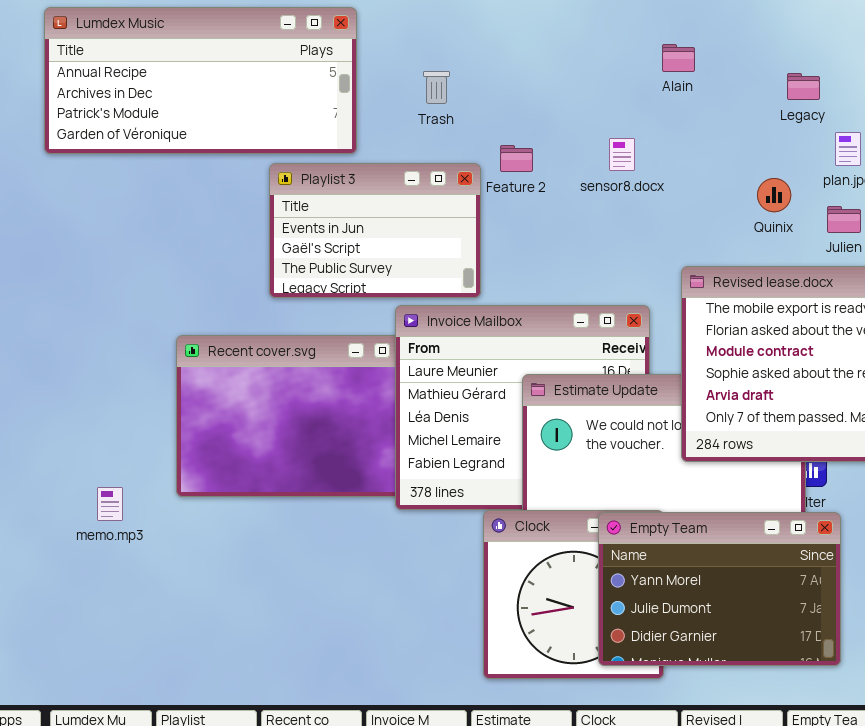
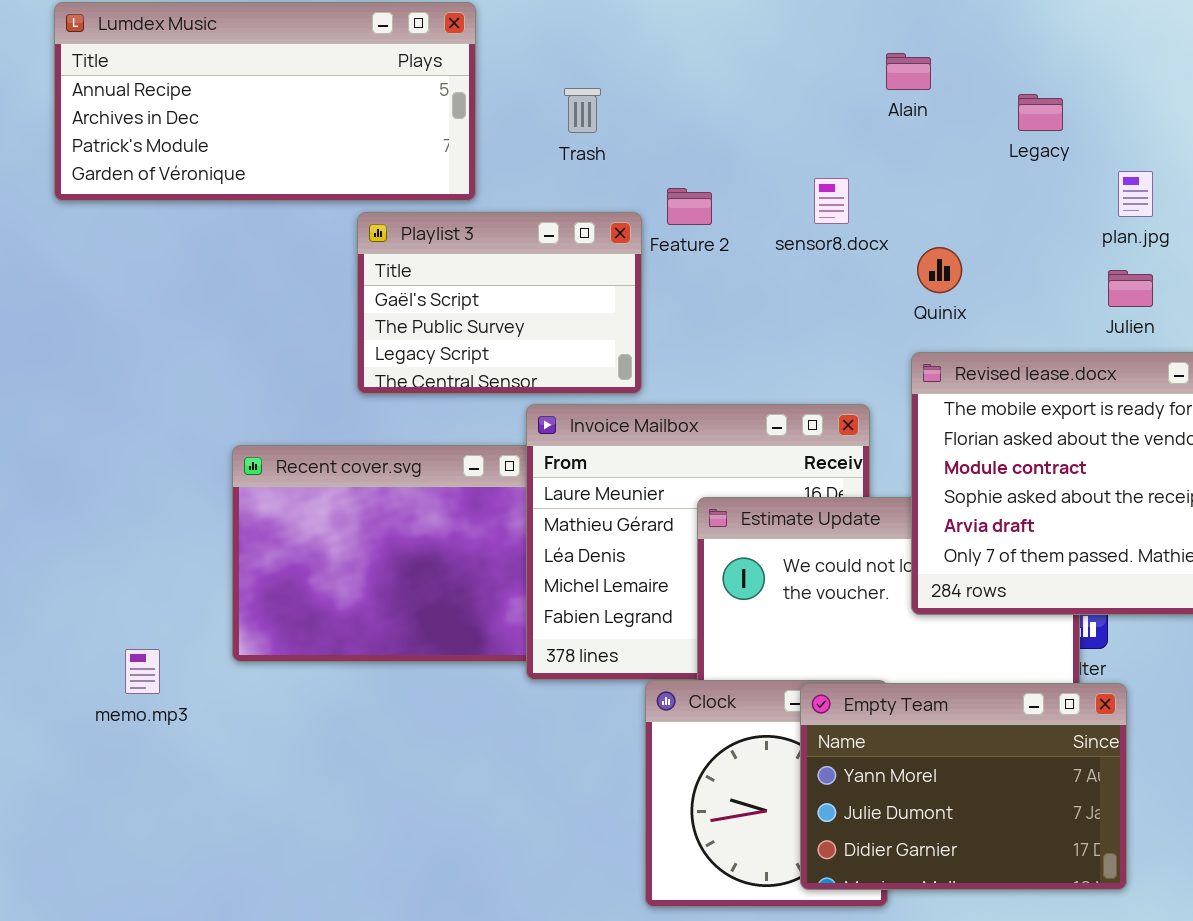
Legacy: [787,73,820,100] -> [1018,94,1063,131], moved
Playlist 3: [269,163,481,298] -> [357,212,642,394], scrolled down 1 row
Quinix: [757,178,791,212] -> [917,247,962,293], moved

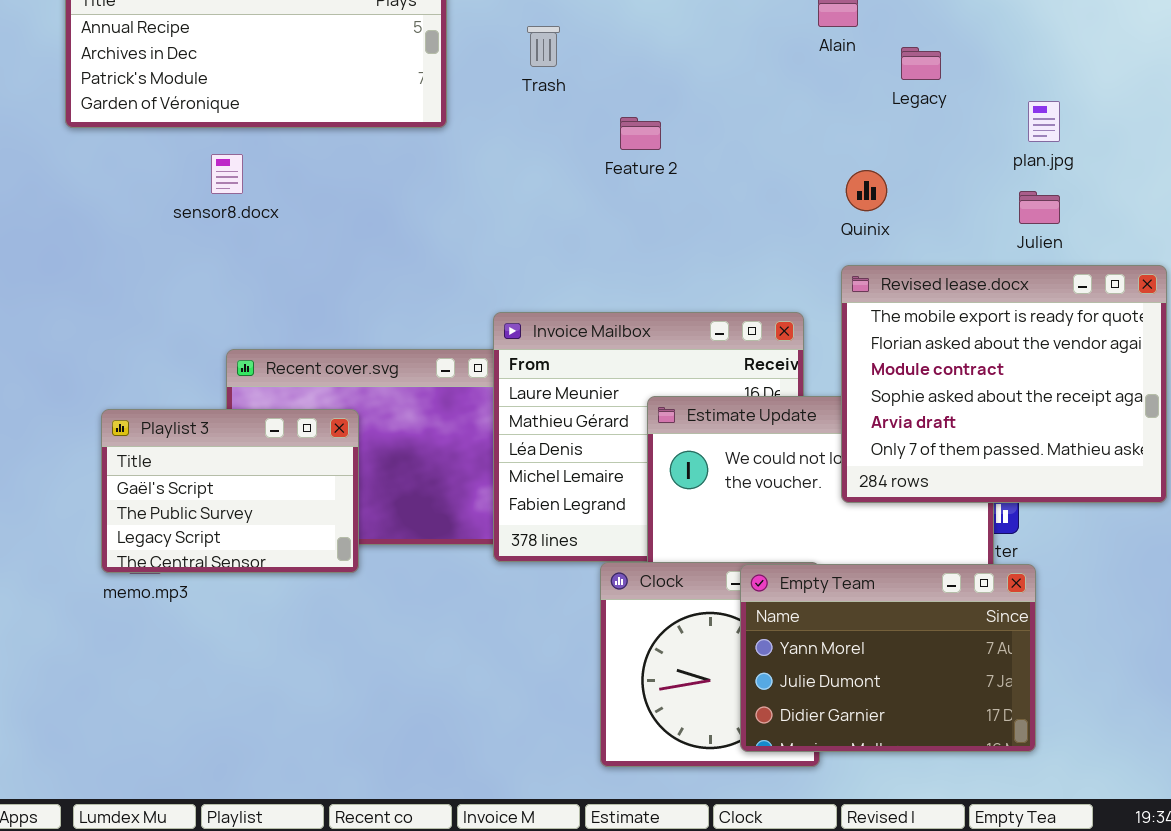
Legacy: [1018,94,1063,131] -> [901,47,941,80], moved
sensor8.docx: [814,178,849,224] -> [211,154,243,194], moved
Playlist 3: [357,212,642,394] -> [101,409,359,573], moved

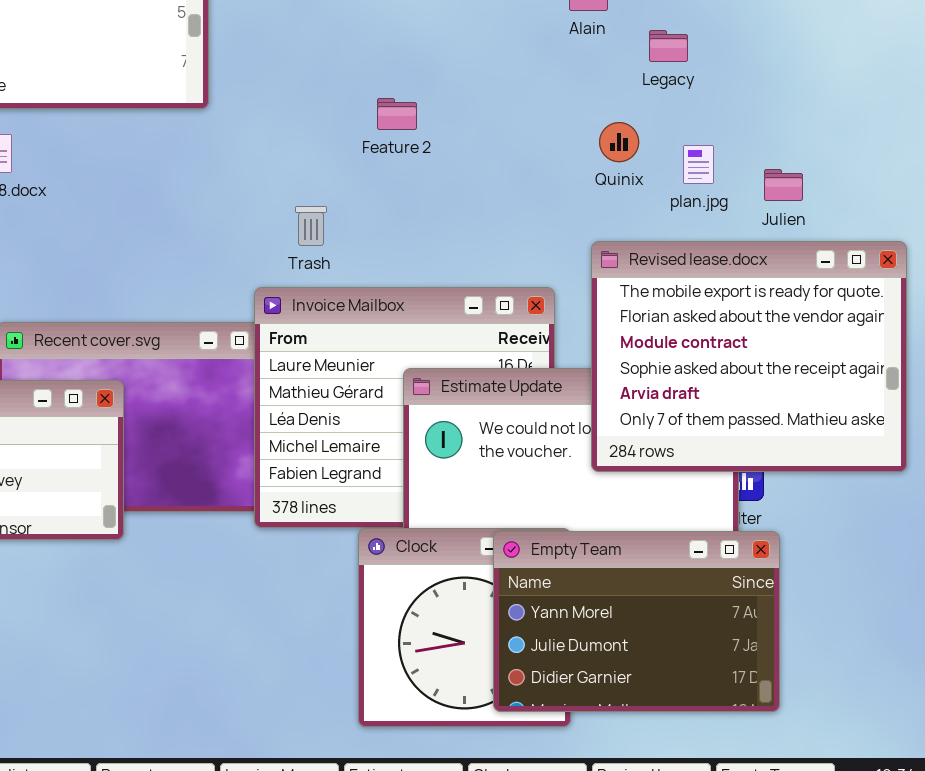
Trash: [527,26,560,67] -> [295,206,327,246], moved
plan.jpg: [1028,101,1060,142] -> [683,145,714,184], moved
Quinix: [846,170,887,211] -> [599,122,639,162], moved

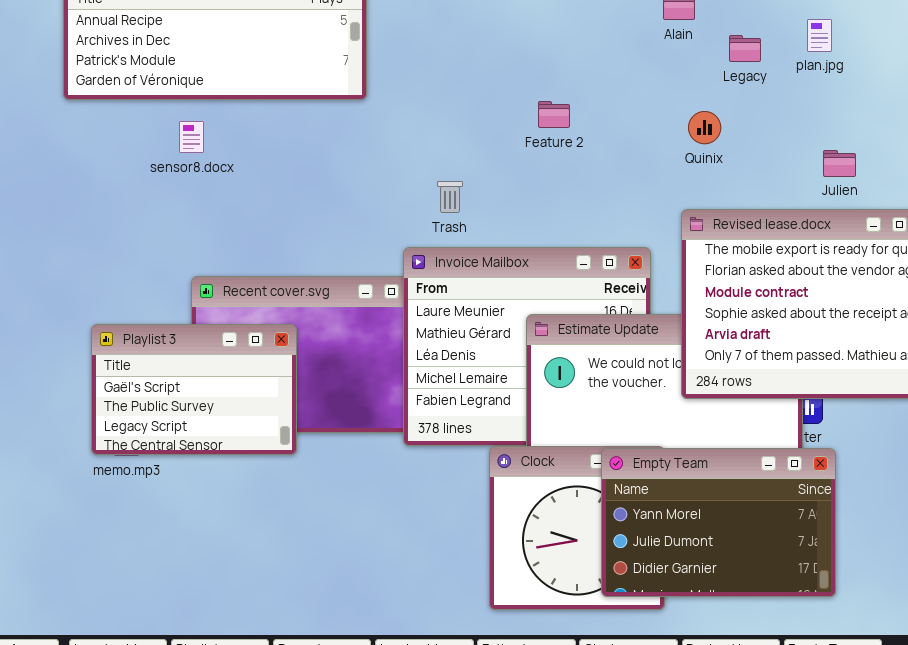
Feature 2: [377,98,417,130] -> [538,101,570,128], moved
plan.jpg: [683,145,714,184] -> [807,19,832,52], moved

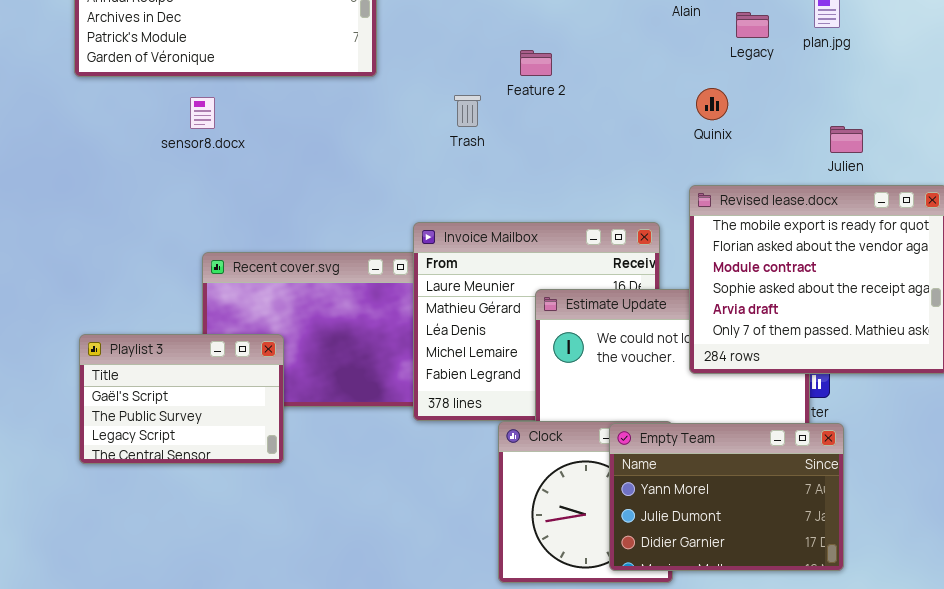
Feature 2: [538,101,570,128] -> [520,50,552,76], moved
Trash: [437,181,463,213] -> [454,95,481,127], moved
Playlist 3: [91,324,297,455] -> [79,334,284,464], moved

